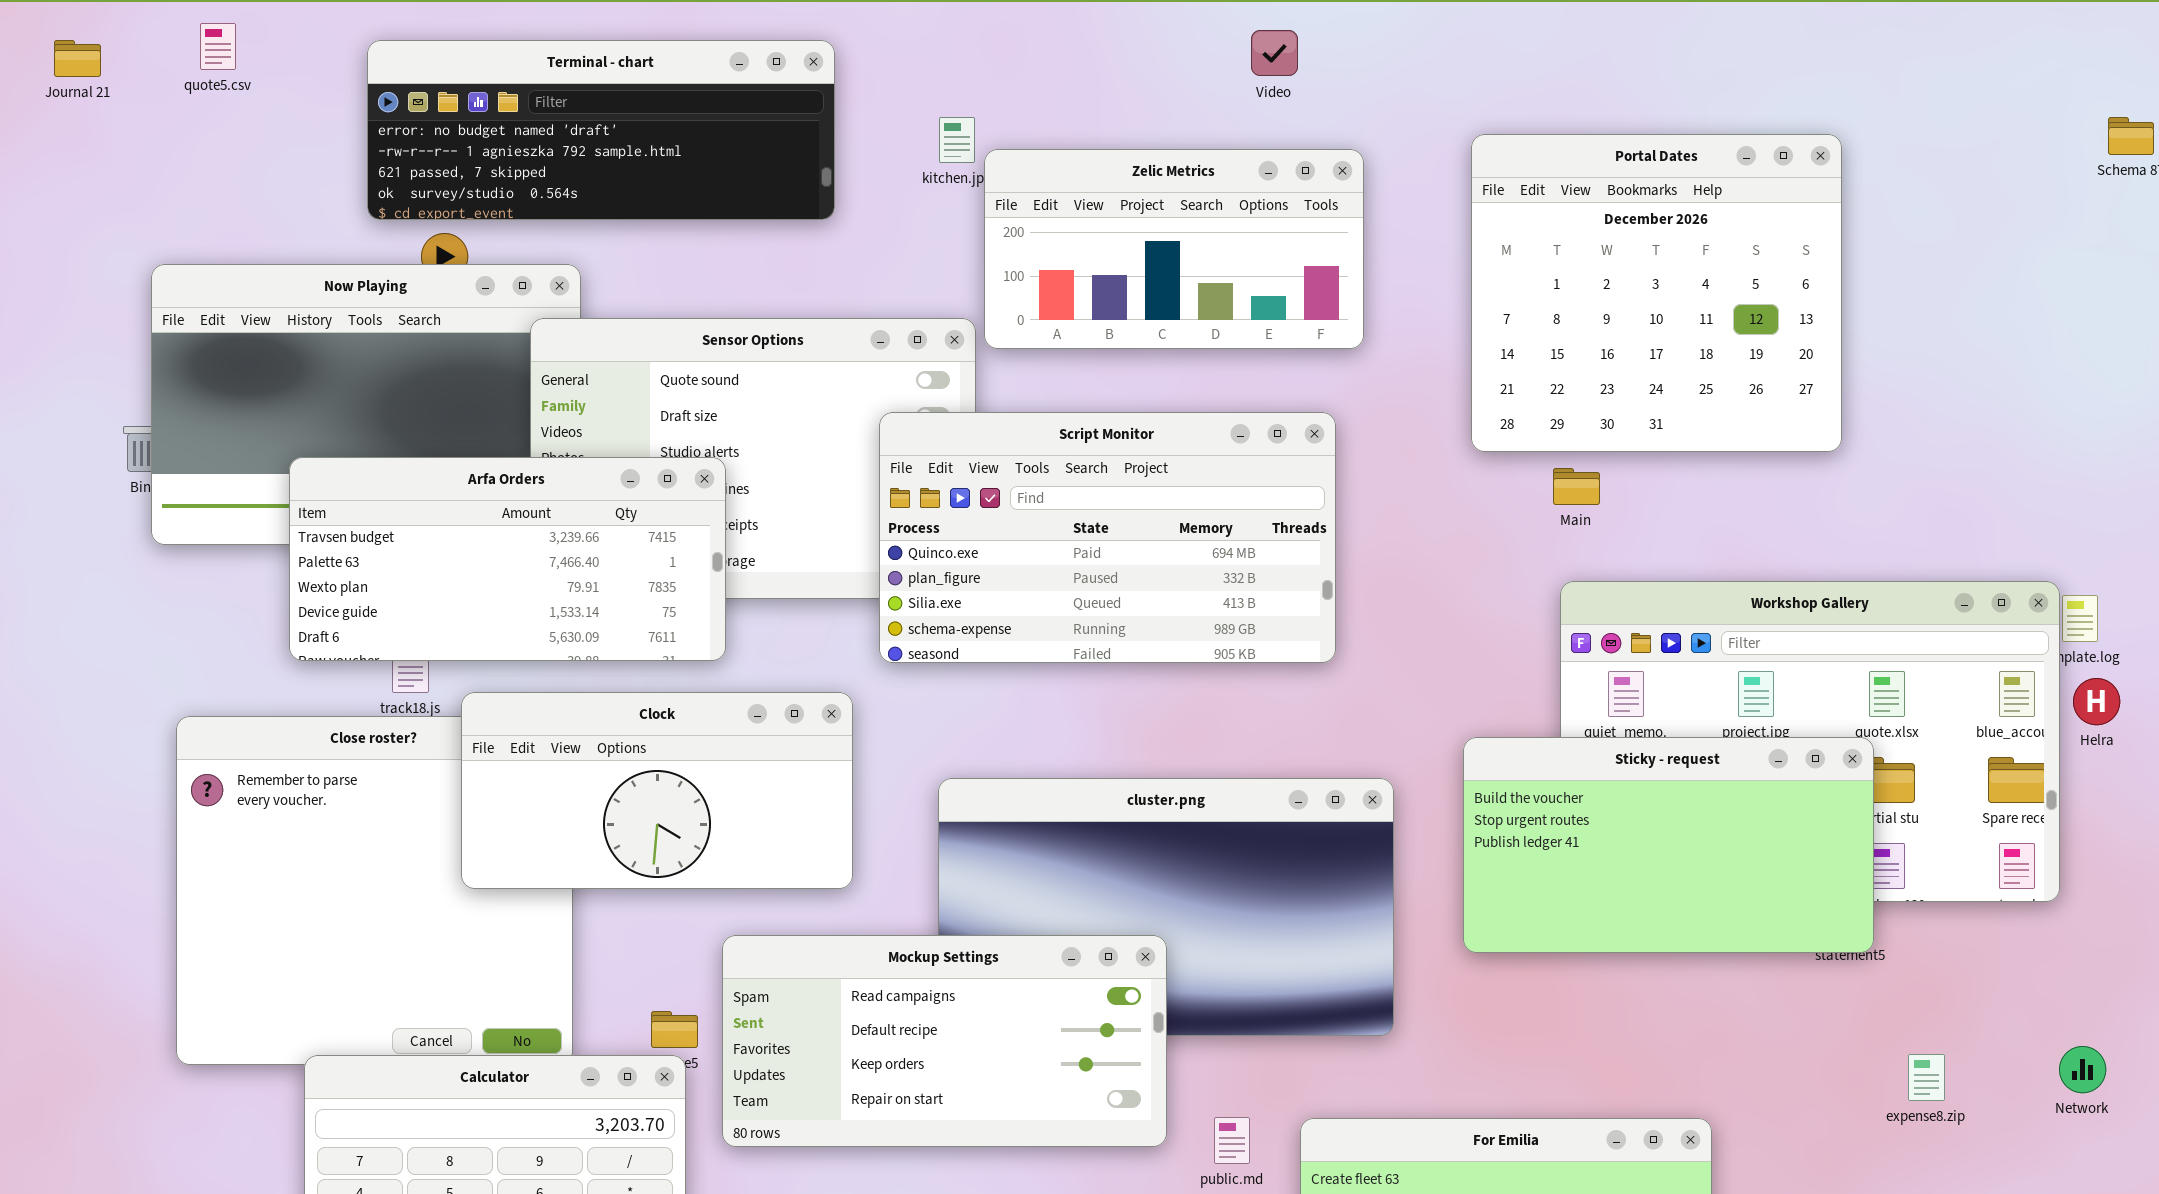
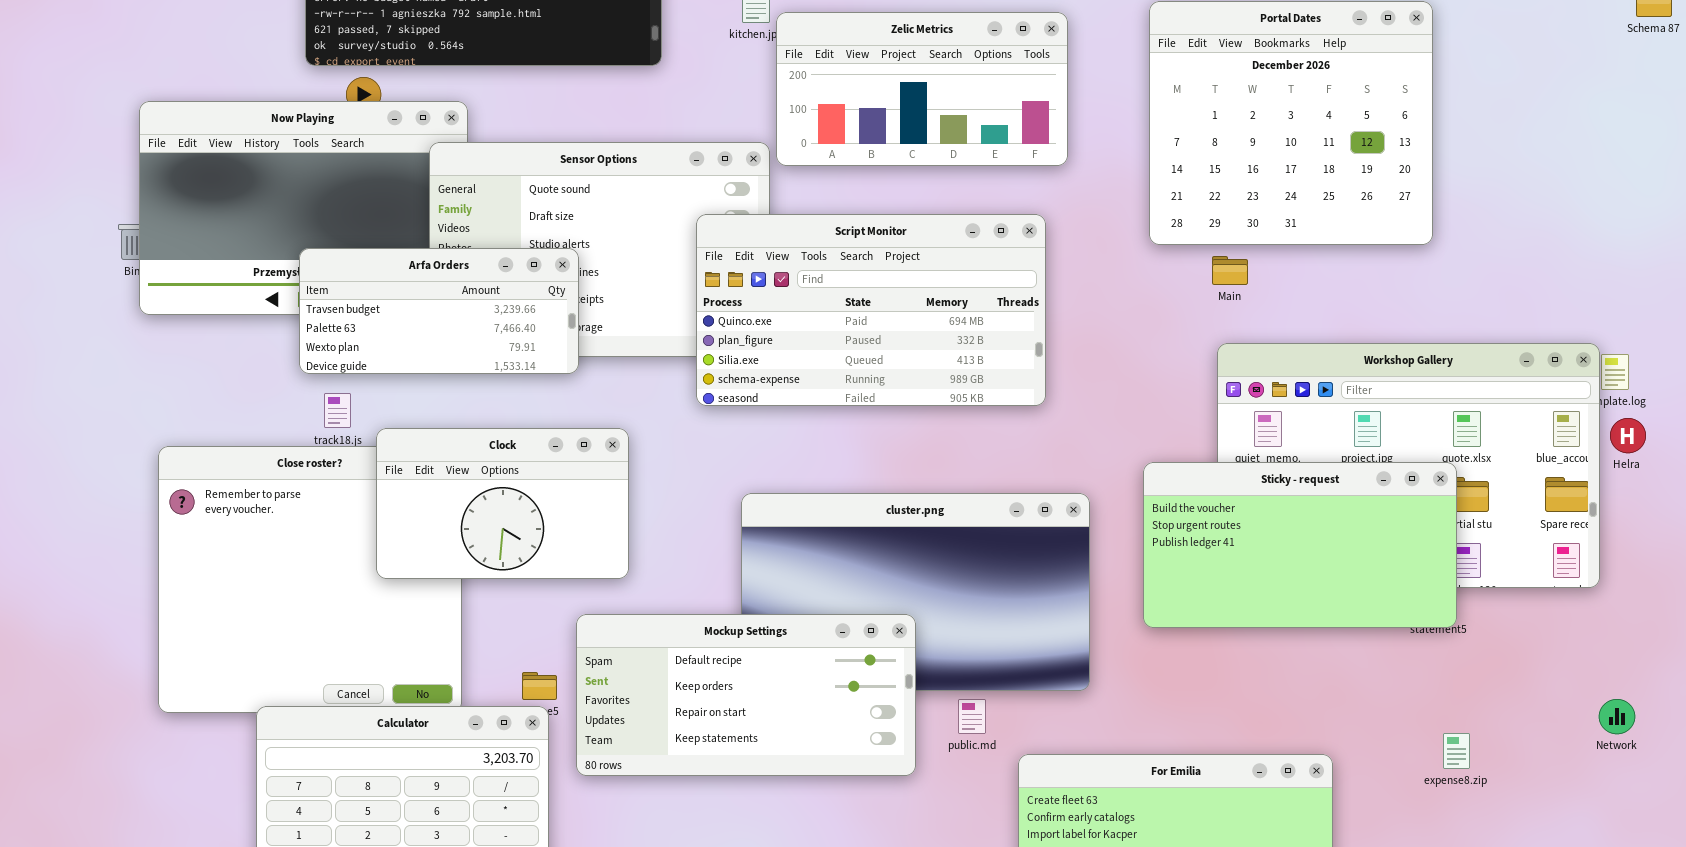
Arfa Orders: [289,457,726,661] -> [299,248,579,374], resized
Clock: [461,692,853,889] -> [376,428,629,579], resized
Mockup Settings: [722,935,1167,1147] -> [576,614,916,776], scrolled down 1 row
expense8.zip: [1908,1054,1945,1101] -> [1443,733,1470,769], moved
public.md: [1214,1117,1250,1164] -> [958,699,986,734], moved

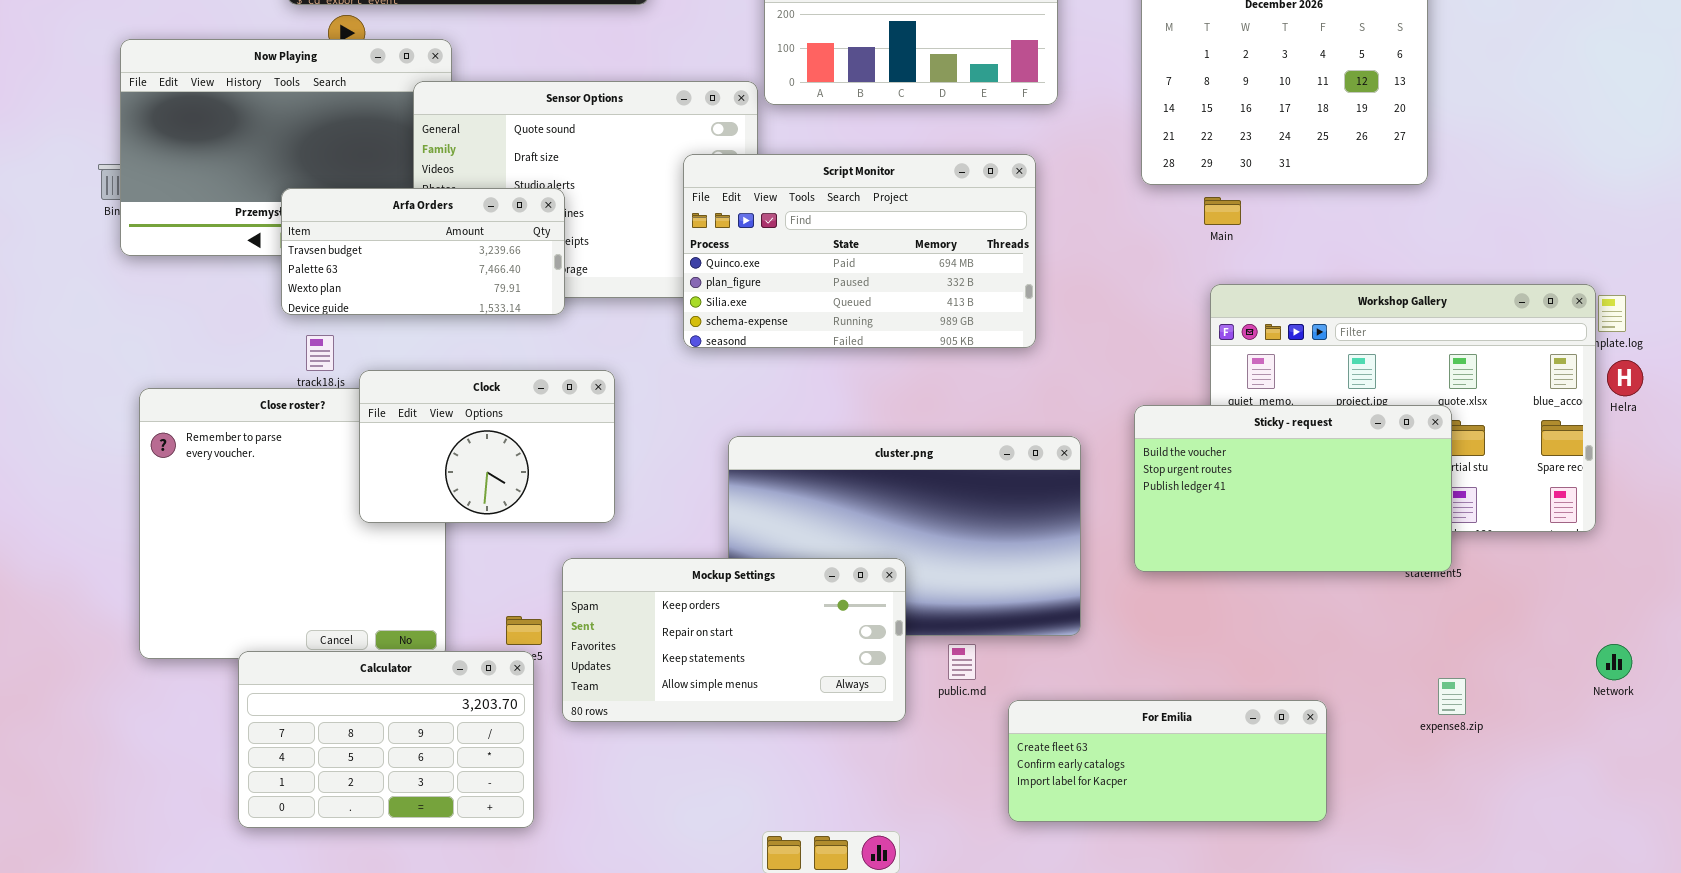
Mockup Settings: [576,614,916,776] -> [562,558,906,722], scrolled down 1 row

